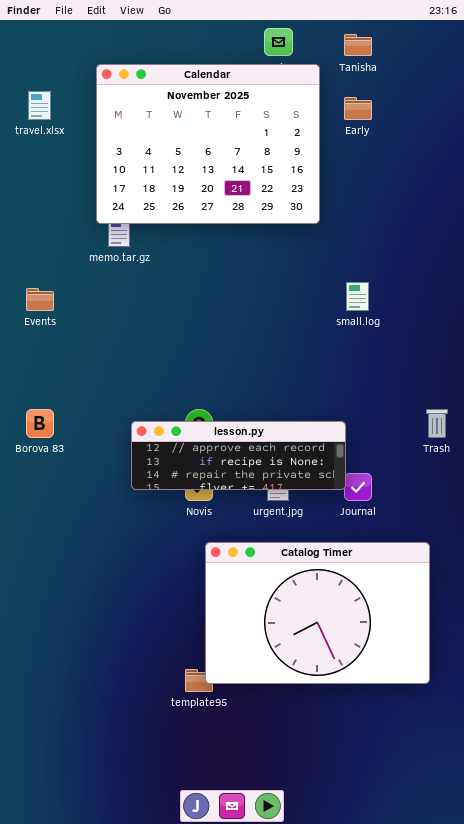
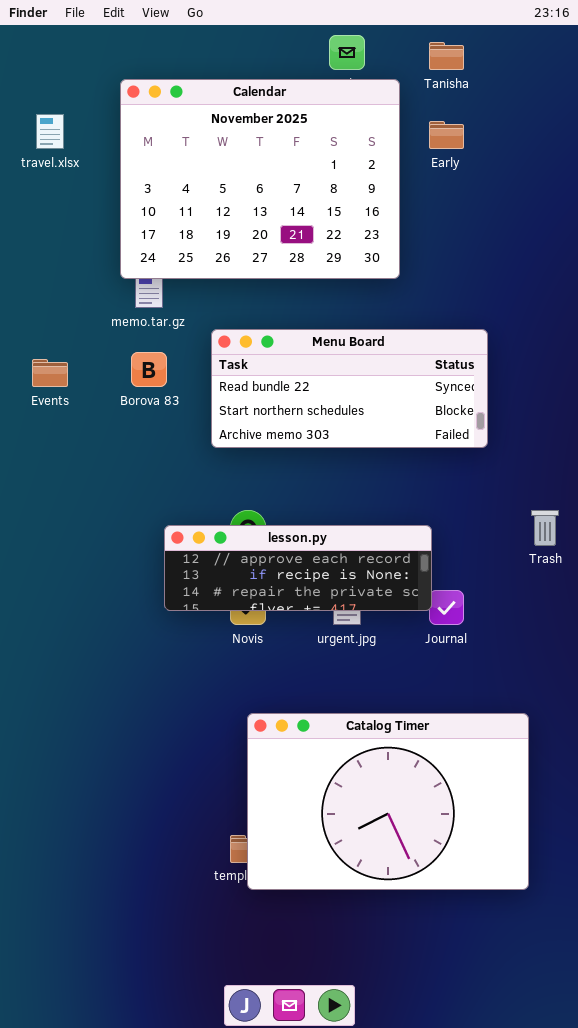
Menu Board: none -> [211,329,488,448], opened
Borova 83: [26,409,54,438] -> [131,352,167,387], moved
Catalog Timer: [205,542,430,684] -> [247,713,529,890], moved

